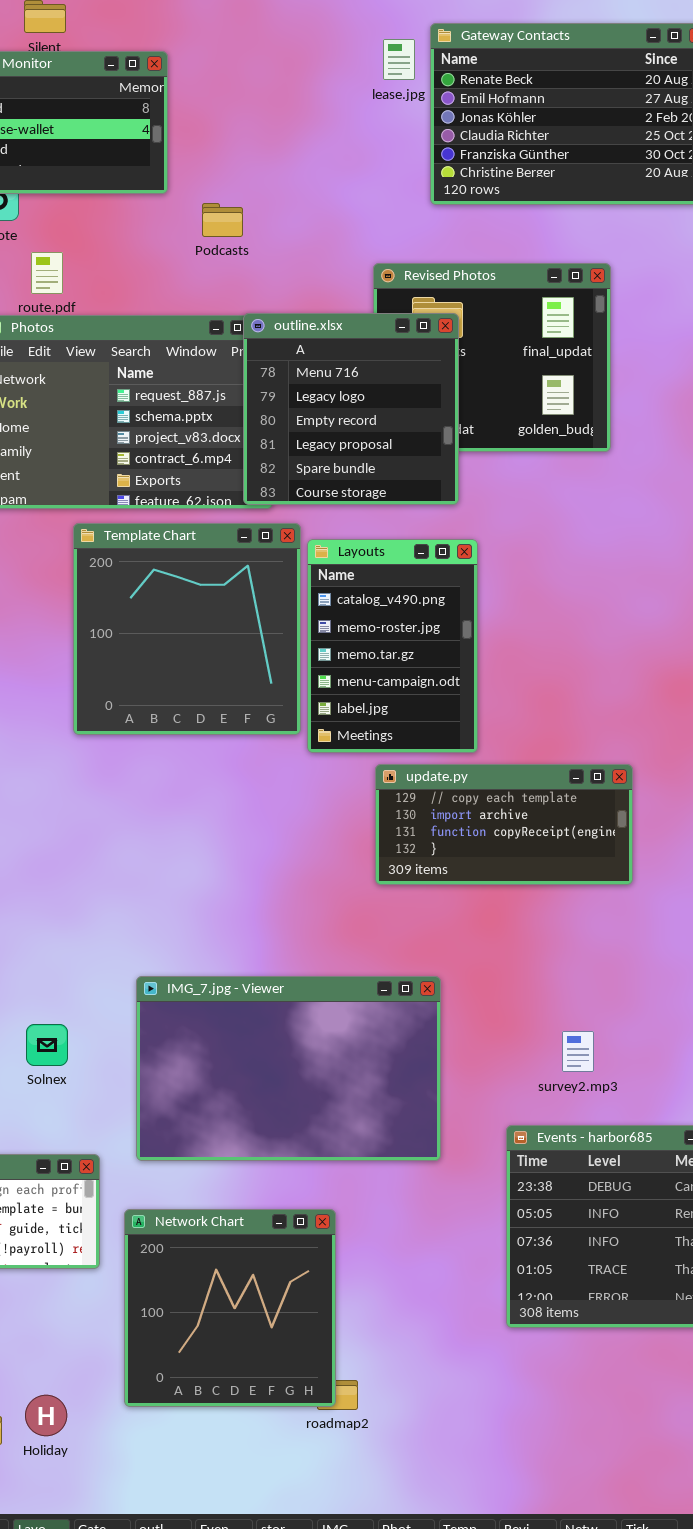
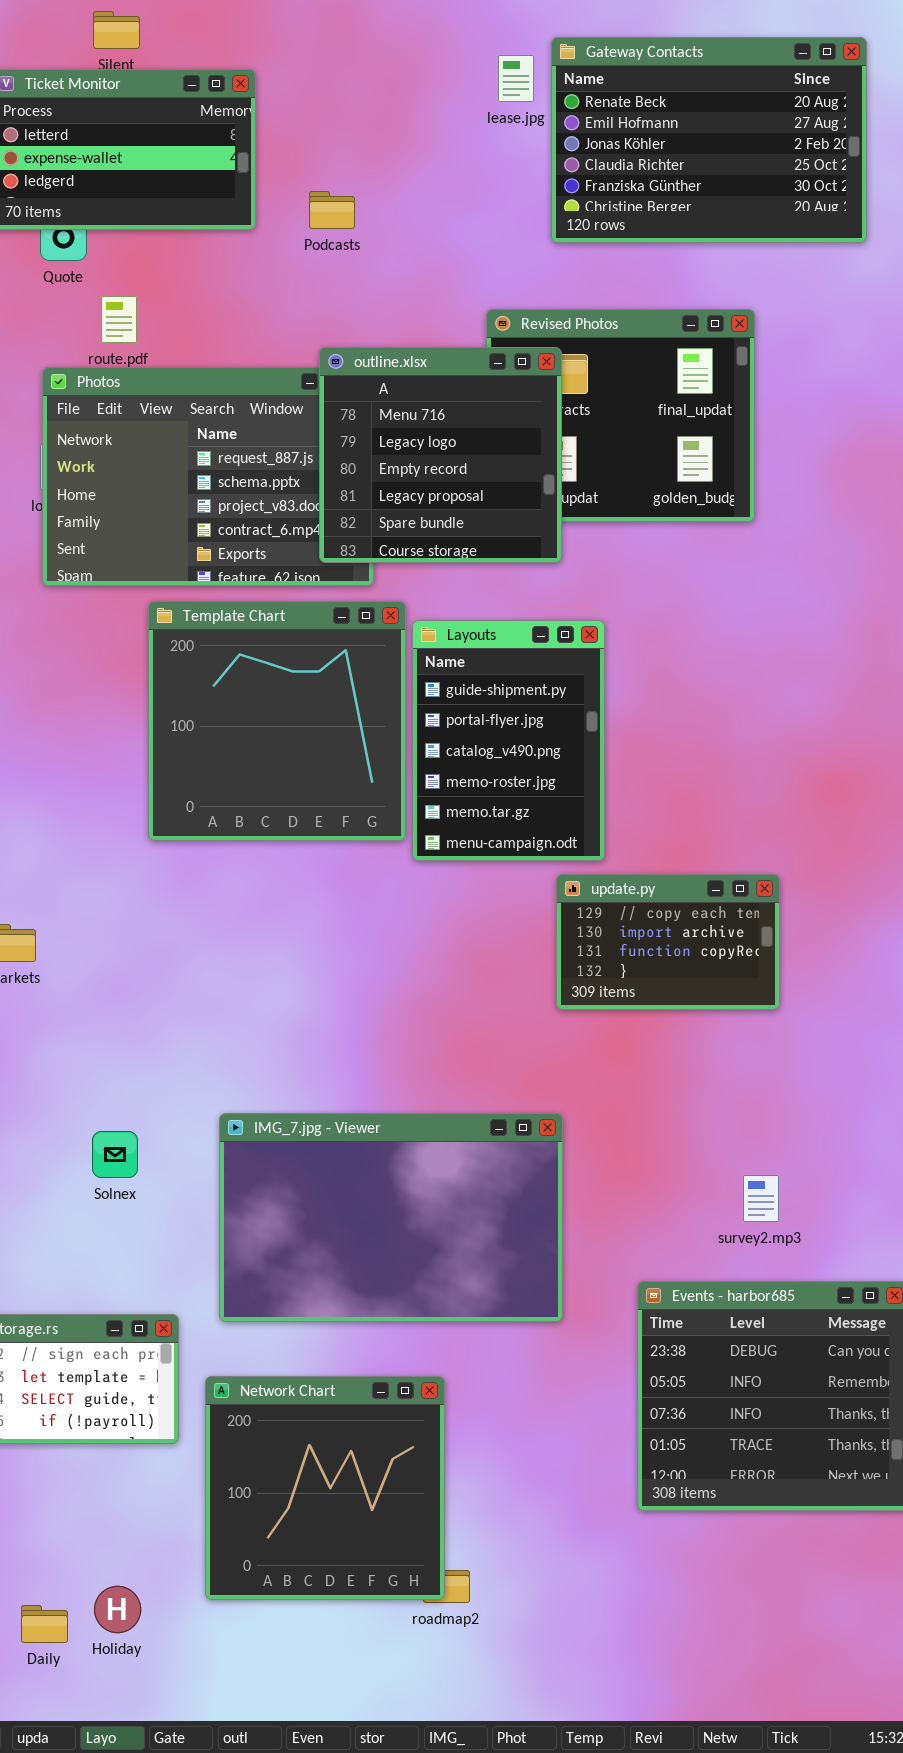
Podcasts: [202,203,243,237] -> [309,191,355,229], moved
outline.xlsx: [243,313,459,505] -> [319,347,562,563], moved
Layouts: [307,539,478,753] -> [412,620,605,861], scrolled up 2 rows
update.py: [375,764,633,885] -> [556,874,780,1010], resized
Solnex: [26,1024,68,1066] -> [92,1131,138,1178], moved
survey2.mp3: [562,1031,594,1072] -> [743,1175,779,1222], moved

